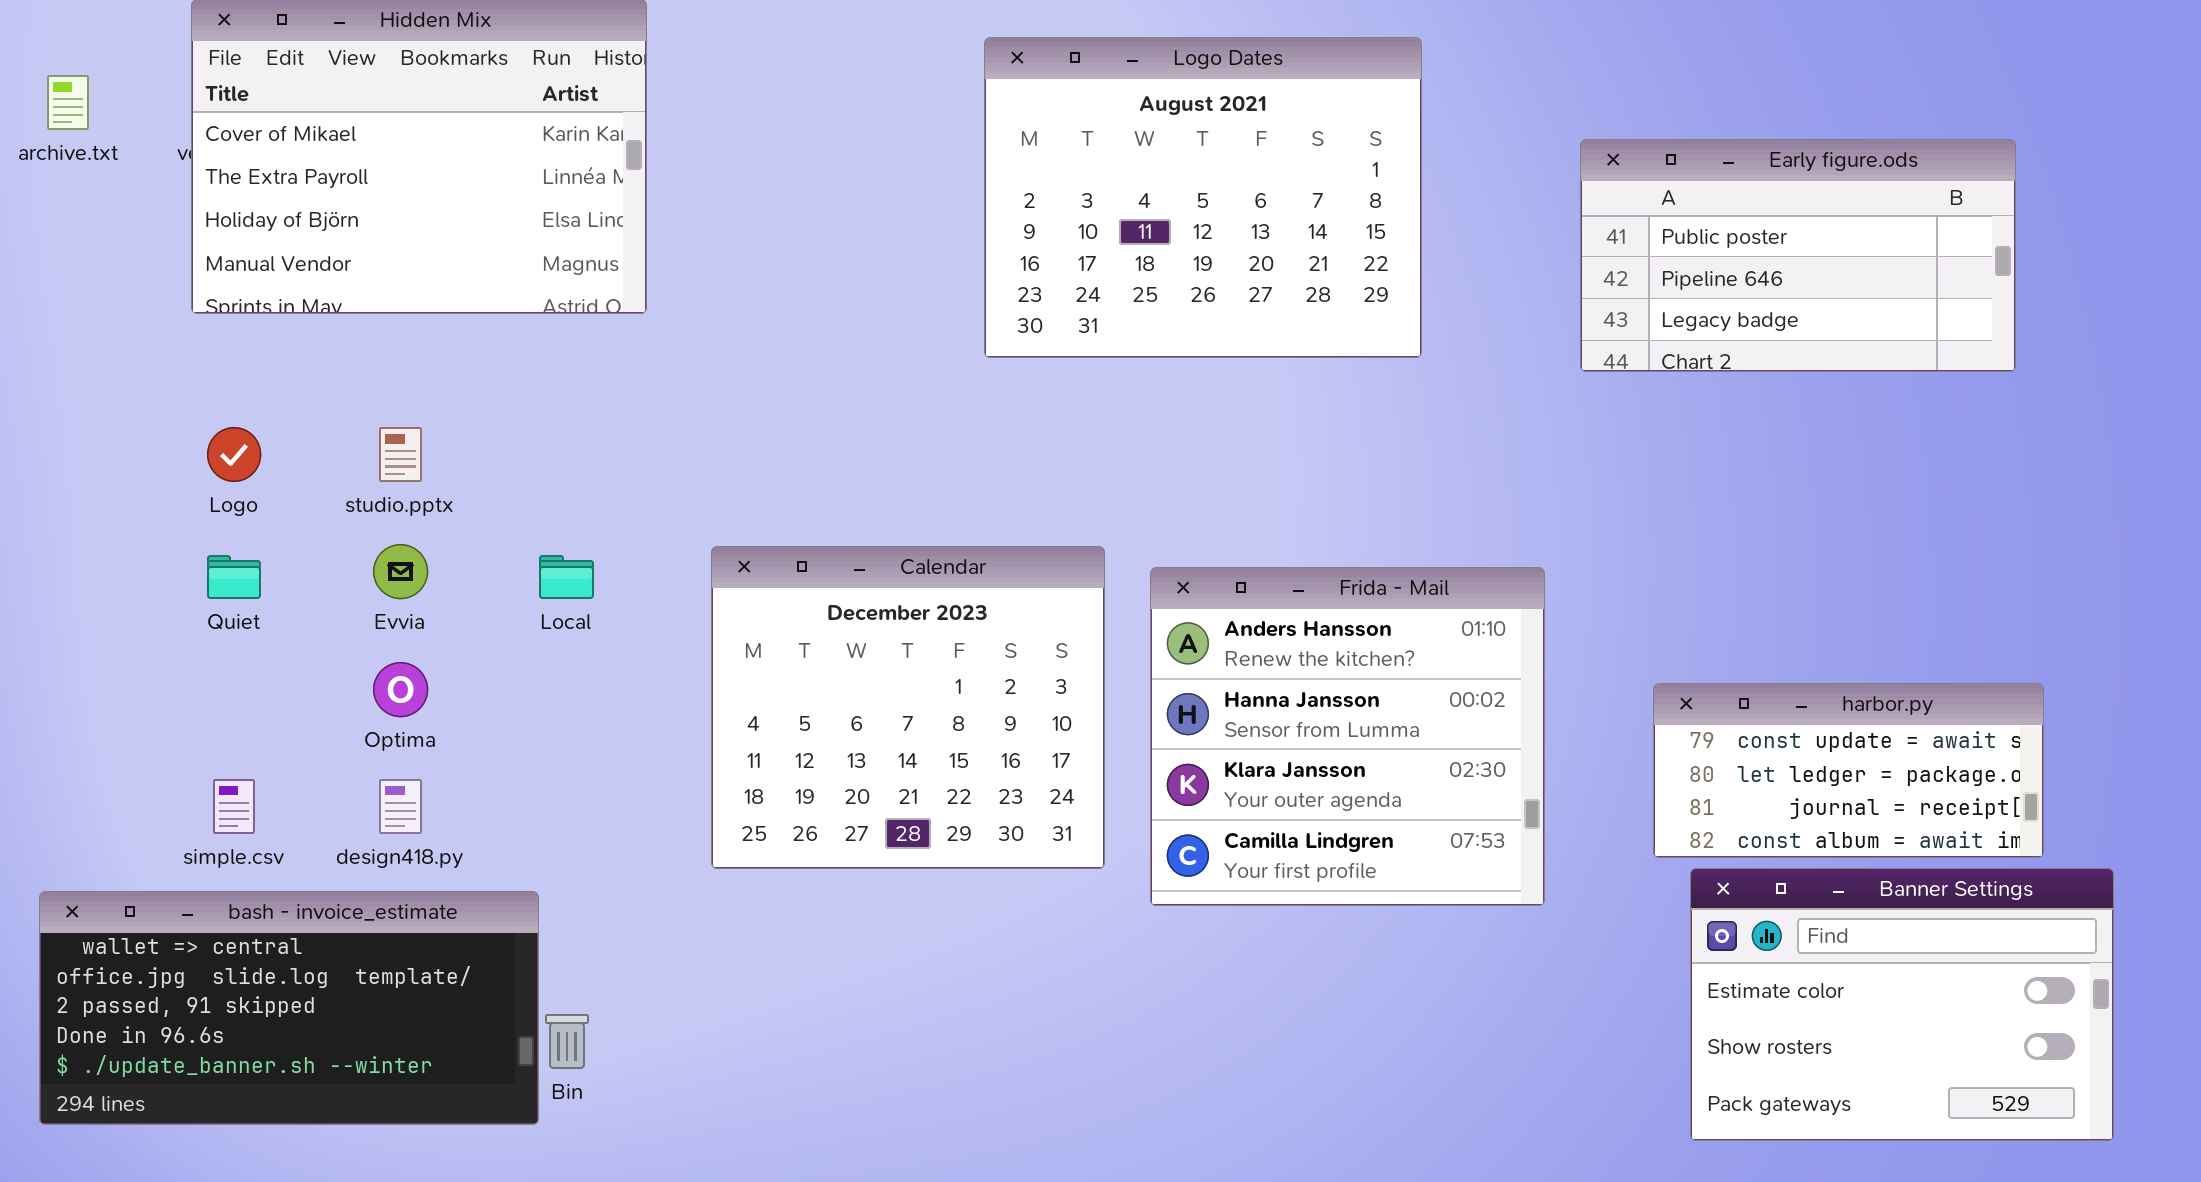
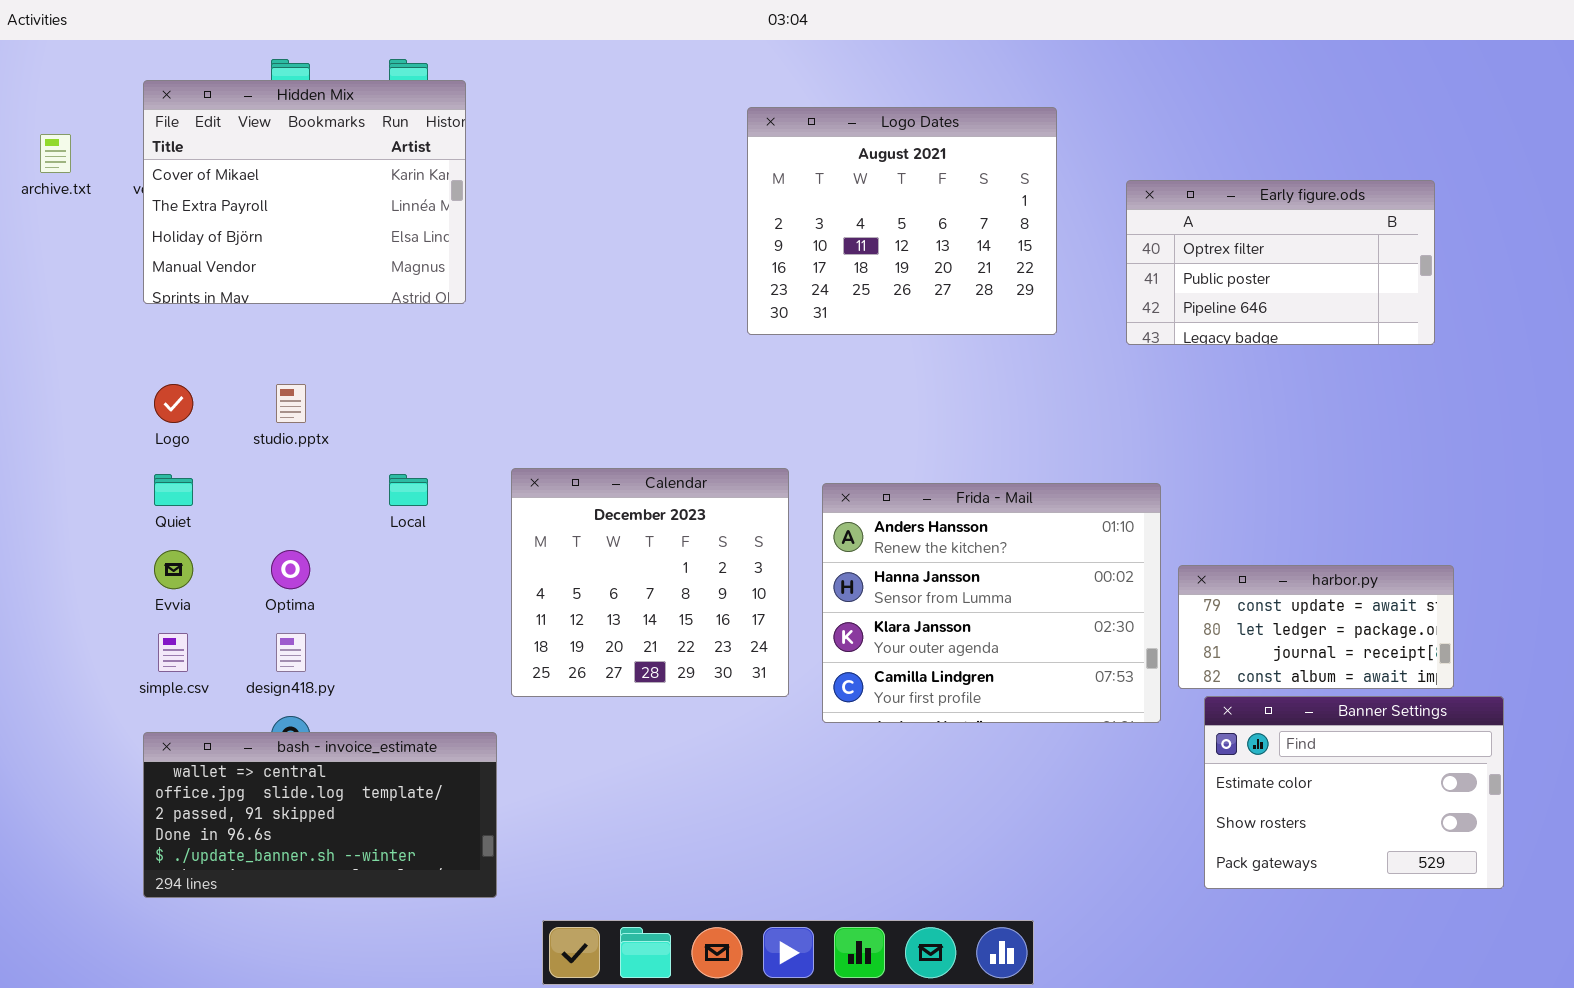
Logo Dates: [984,37,1422,358] -> [747,107,1057,335], moved
Early figure.ods: [1580,139,2016,372] -> [1126,180,1435,345], scrolled up 1 row
Evvia: [373,544,428,599] -> [154,550,193,589], moved
Frida - Mail: [1150,567,1545,906] -> [822,483,1161,723], resized
bash - invoice_estimate: [39,891,539,1125] -> [143,732,497,898], moved

